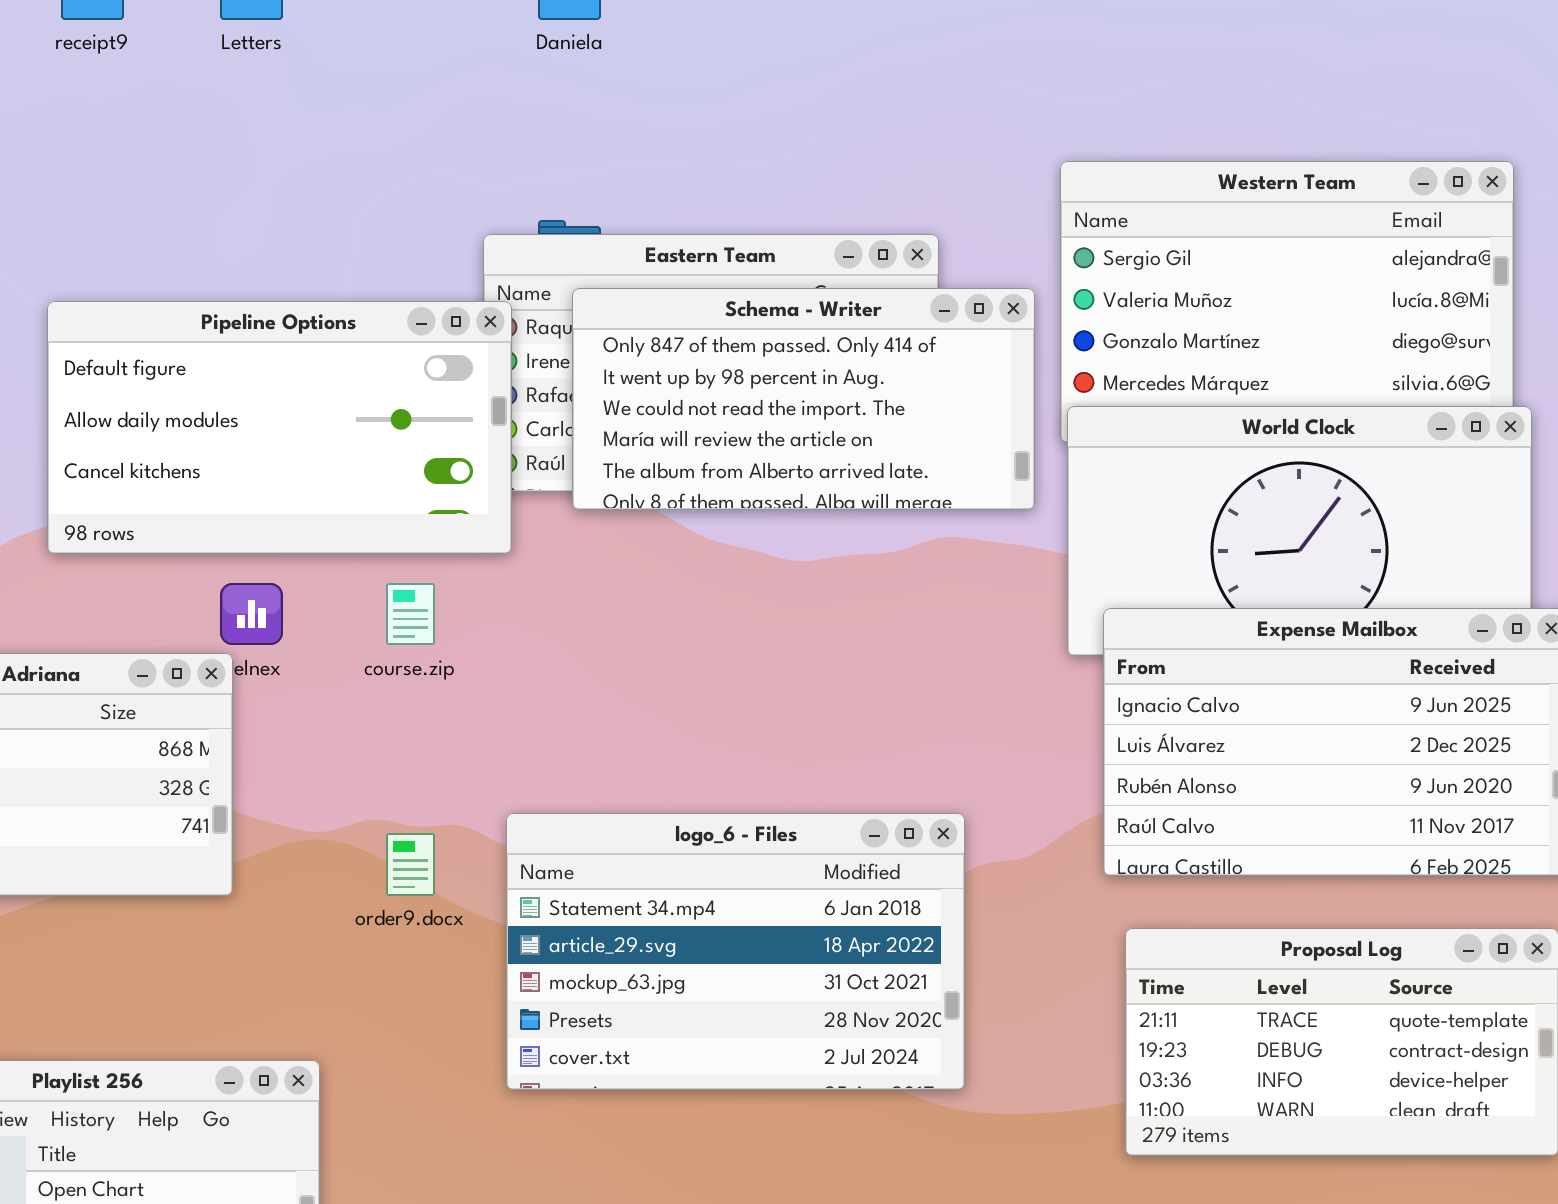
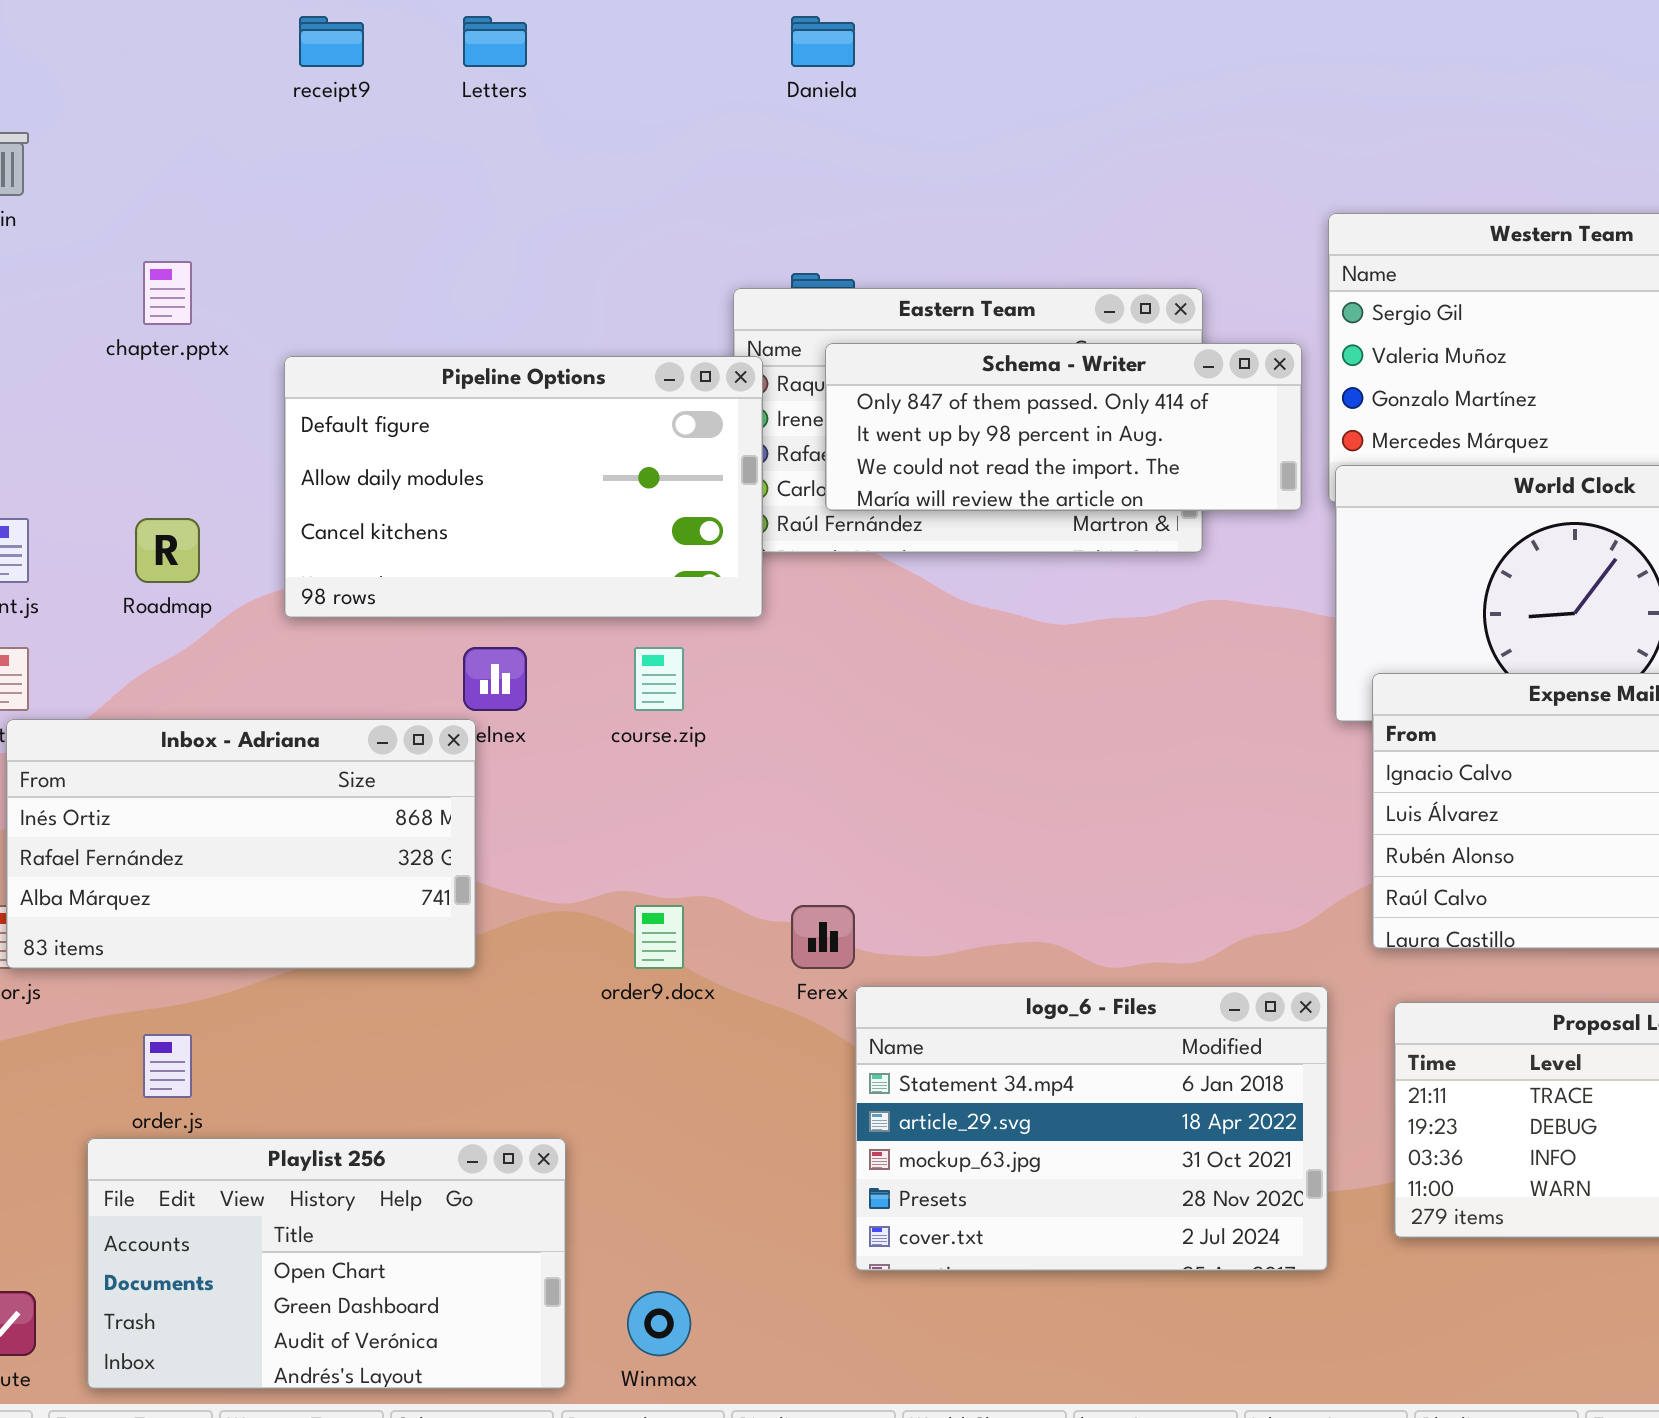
Schema - Writer: [572,288,1035,510] -> [825,343,1302,511], resized
logo_6 - Files: [506,813,965,1090] -> [855,986,1328,1271], moved

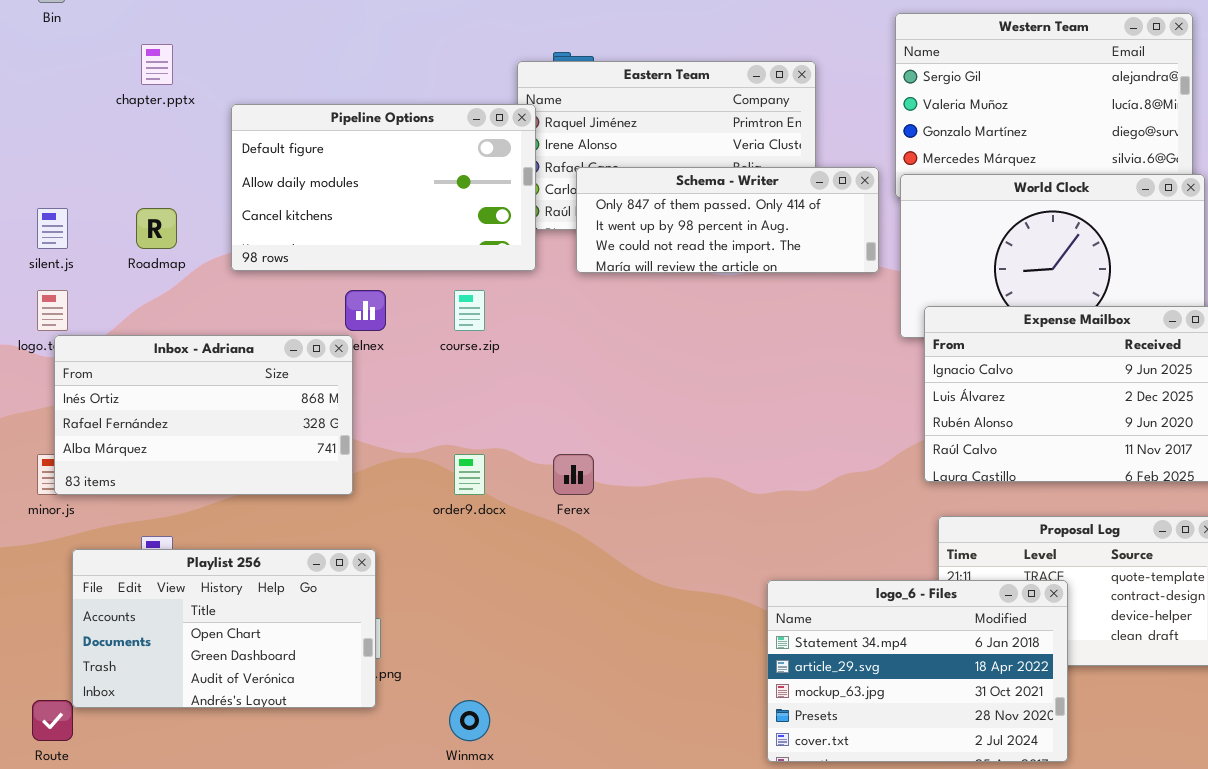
Schema - Writer: [825,343,1302,511] -> [576,167,879,273], moved
logo_6 - Files: [855,986,1328,1271] -> [767,580,1068,762], moved
Playlist 256: [87,1138,566,1389] -> [72,549,376,708], moved

